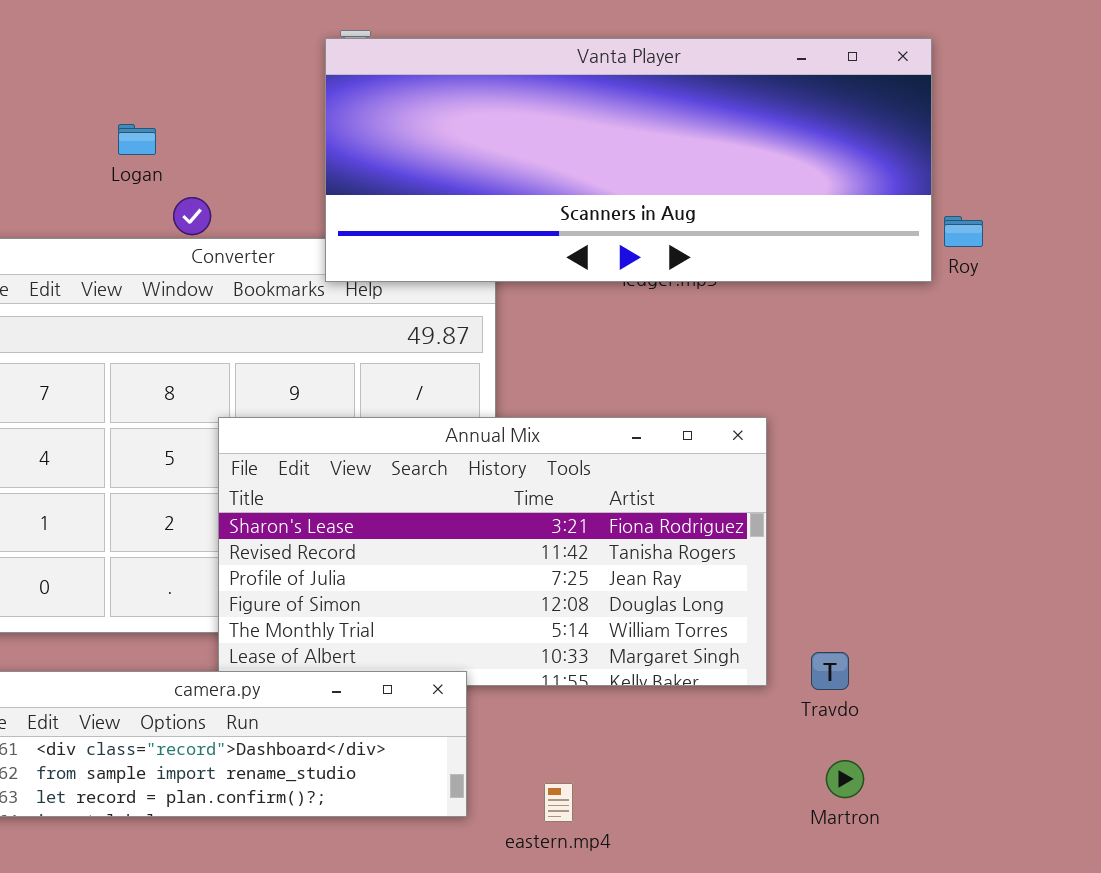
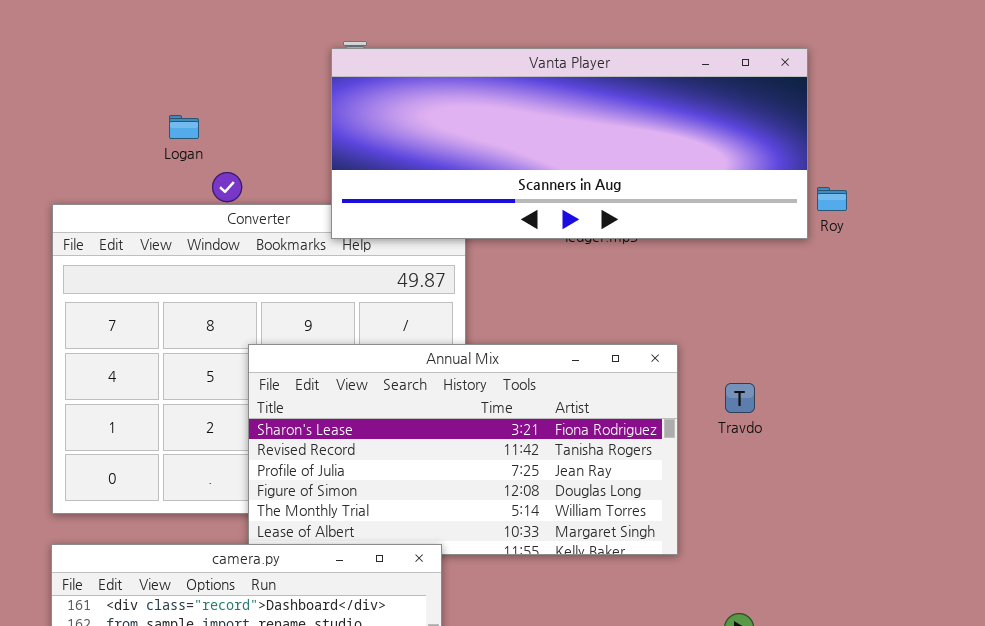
Travdo: [811,652,849,690] -> [725,383,755,413], moved

